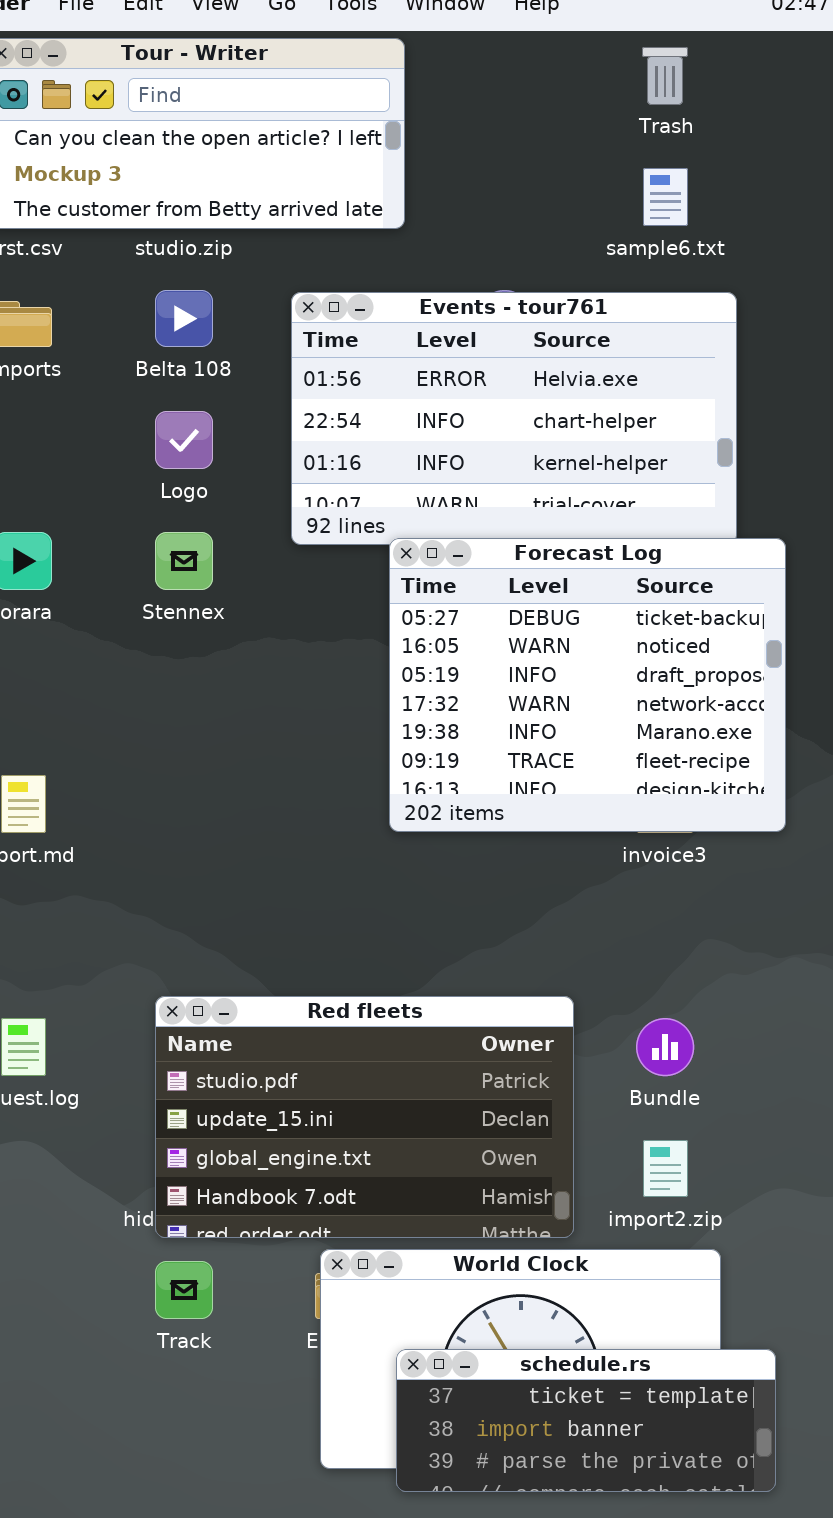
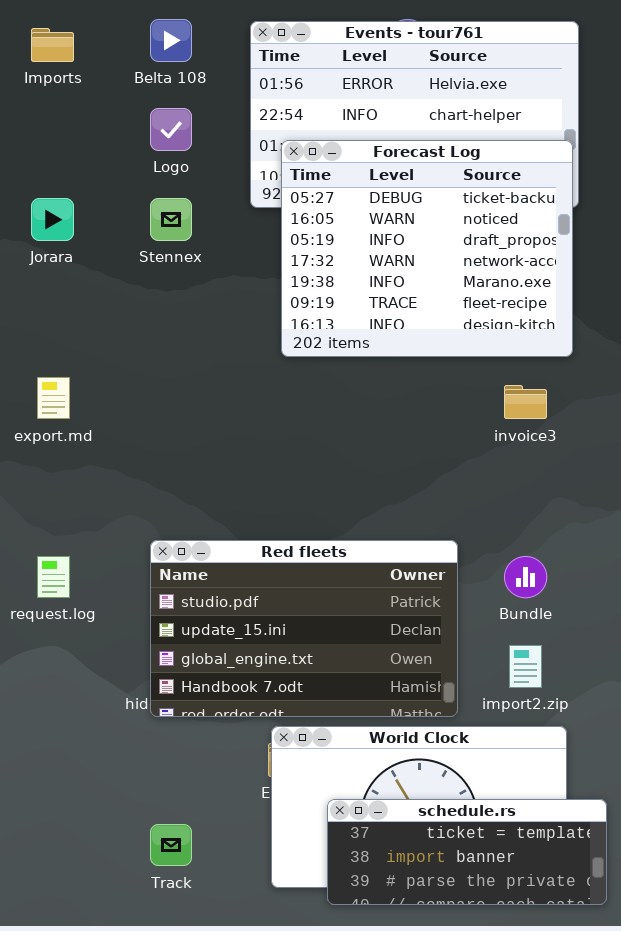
Forecast Log: [389,538,786,832] -> [281,140,573,357], moved
Track: [155,1261,213,1319] -> [150,824,192,866], moved

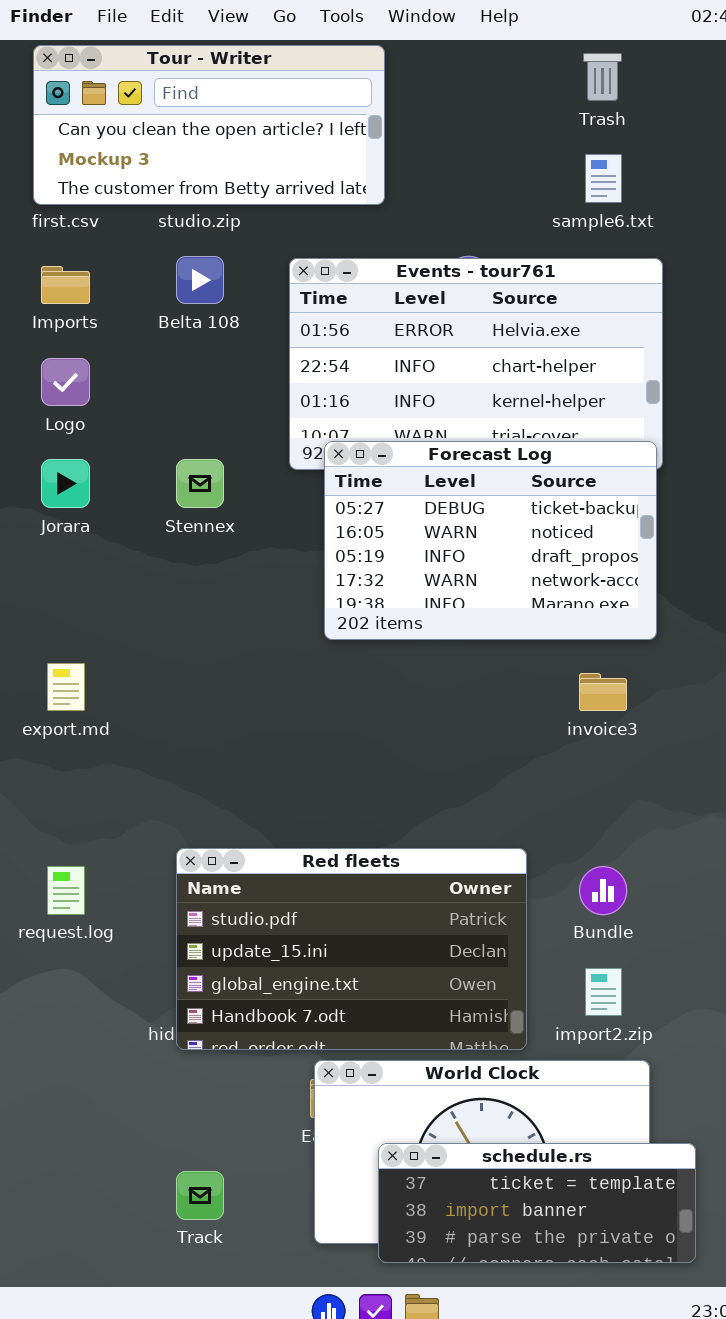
Logo: [150,108,192,151] -> [41,358,90,406], moved
Forecast Log: [281,140,573,357] -> [324,441,657,640], resized

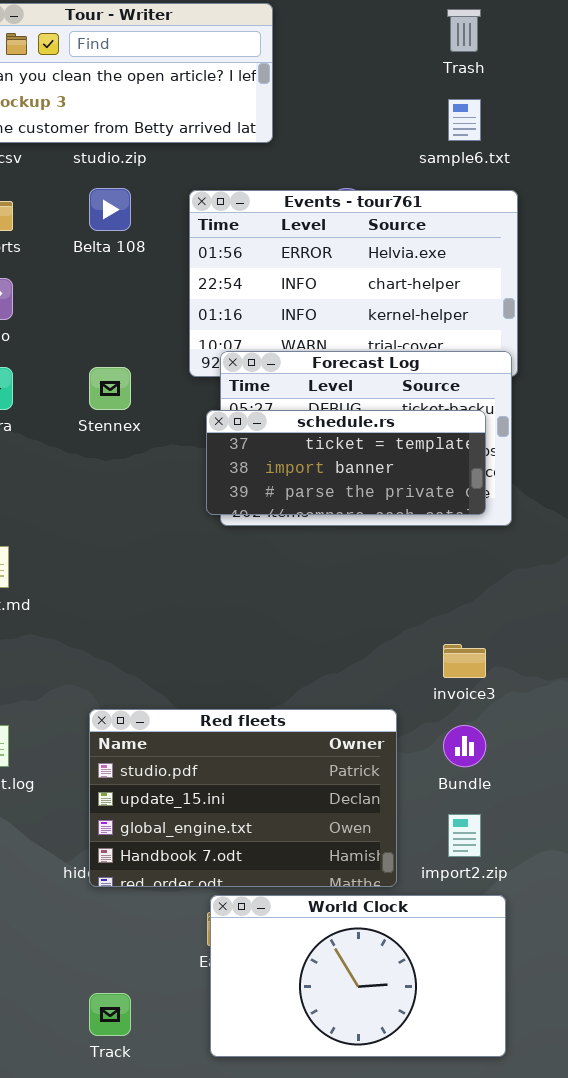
invoice3: [579,673,627,711] -> [443,644,486,678], moved
schedule.rs: [378,1143,696,1263] -> [206,410,486,515], moved

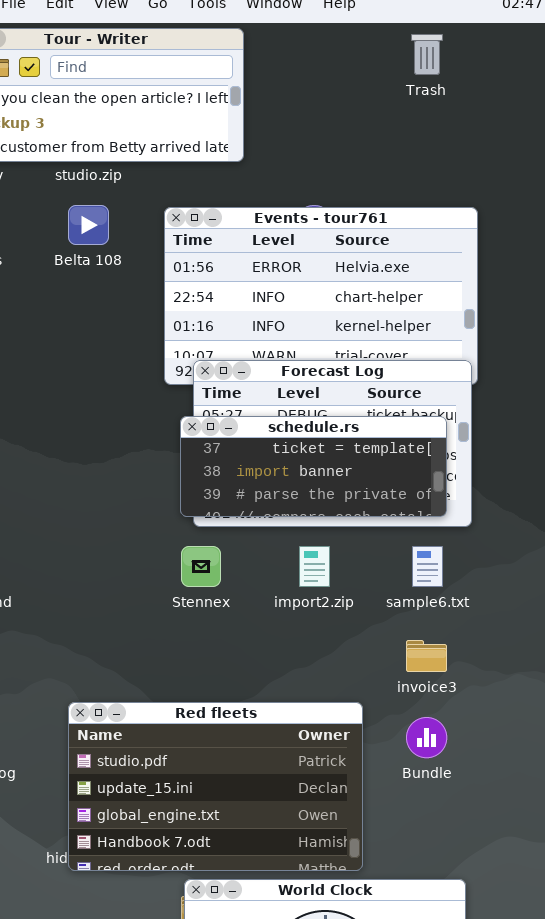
sample6.txt: [448,99,481,141] -> [412,546,443,587], moved
Stennex: [89,367,131,410] -> [181,546,221,587], moved
import2.zip: [448,814,481,857] -> [299,546,330,587], moved

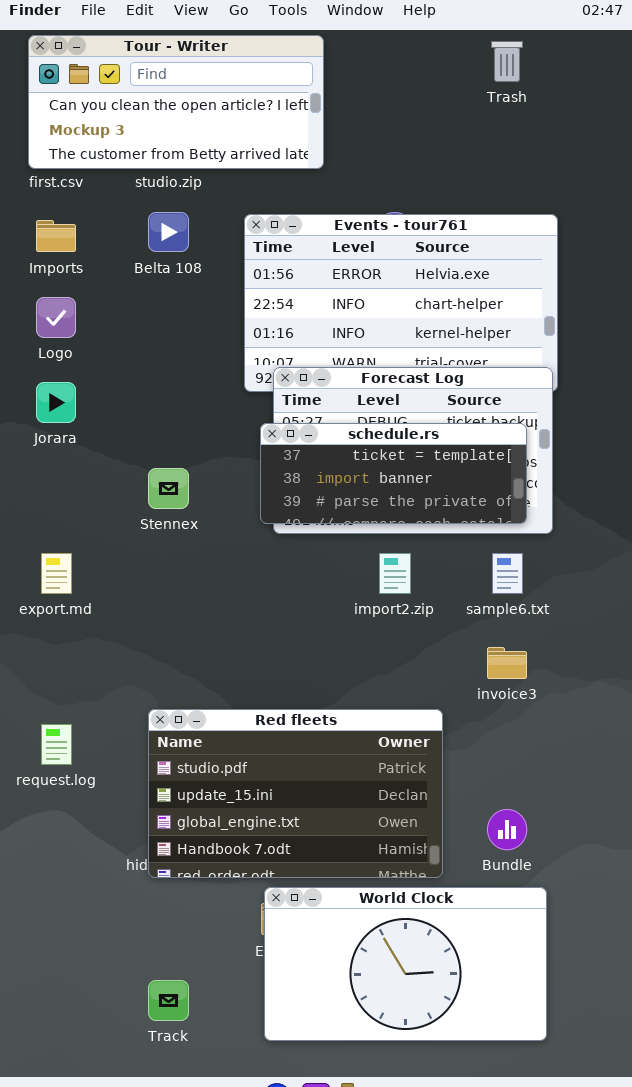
Stennex: [181,546,221,587] -> [148,468,189,509], moved
Bundle: [406,717,447,758] -> [487,809,527,850], moved

